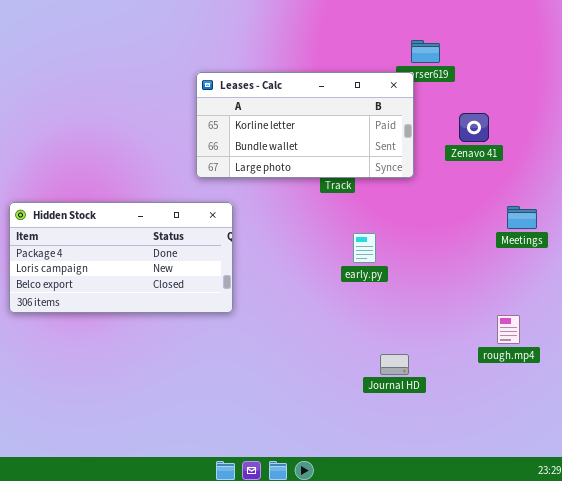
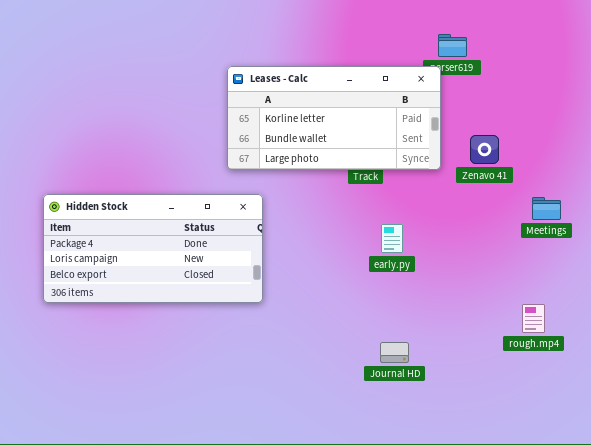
Zenavo 41: [459,113,489,142] -> [470,135,499,164], moved
Journal HD: [380,354,409,375] -> [380,342,409,363], moved

